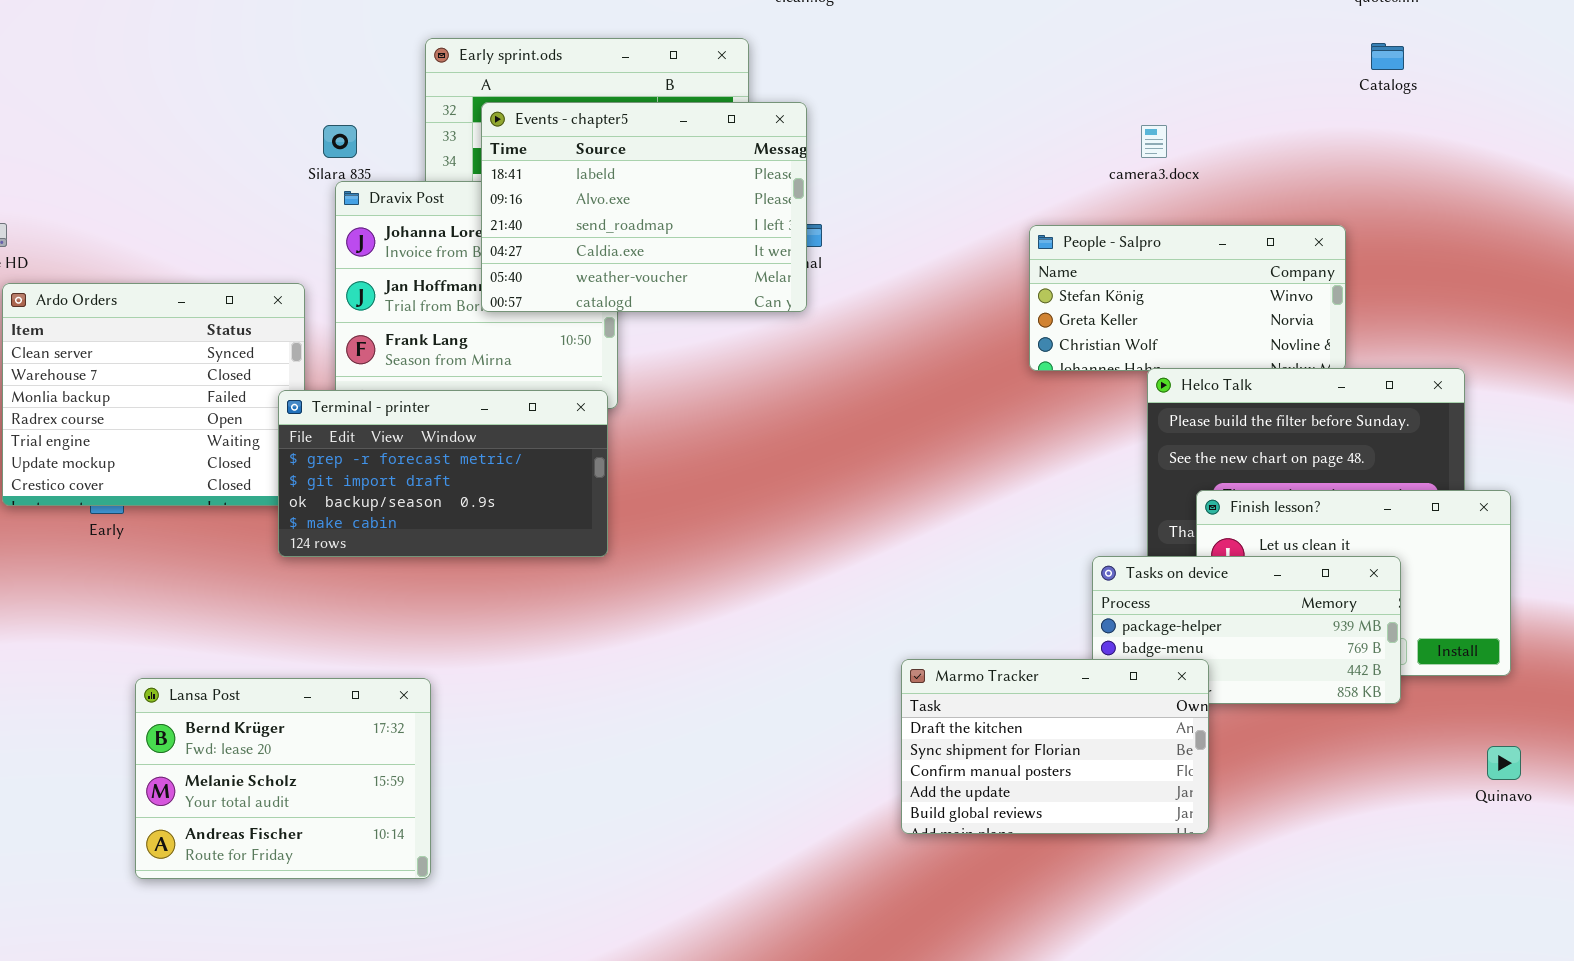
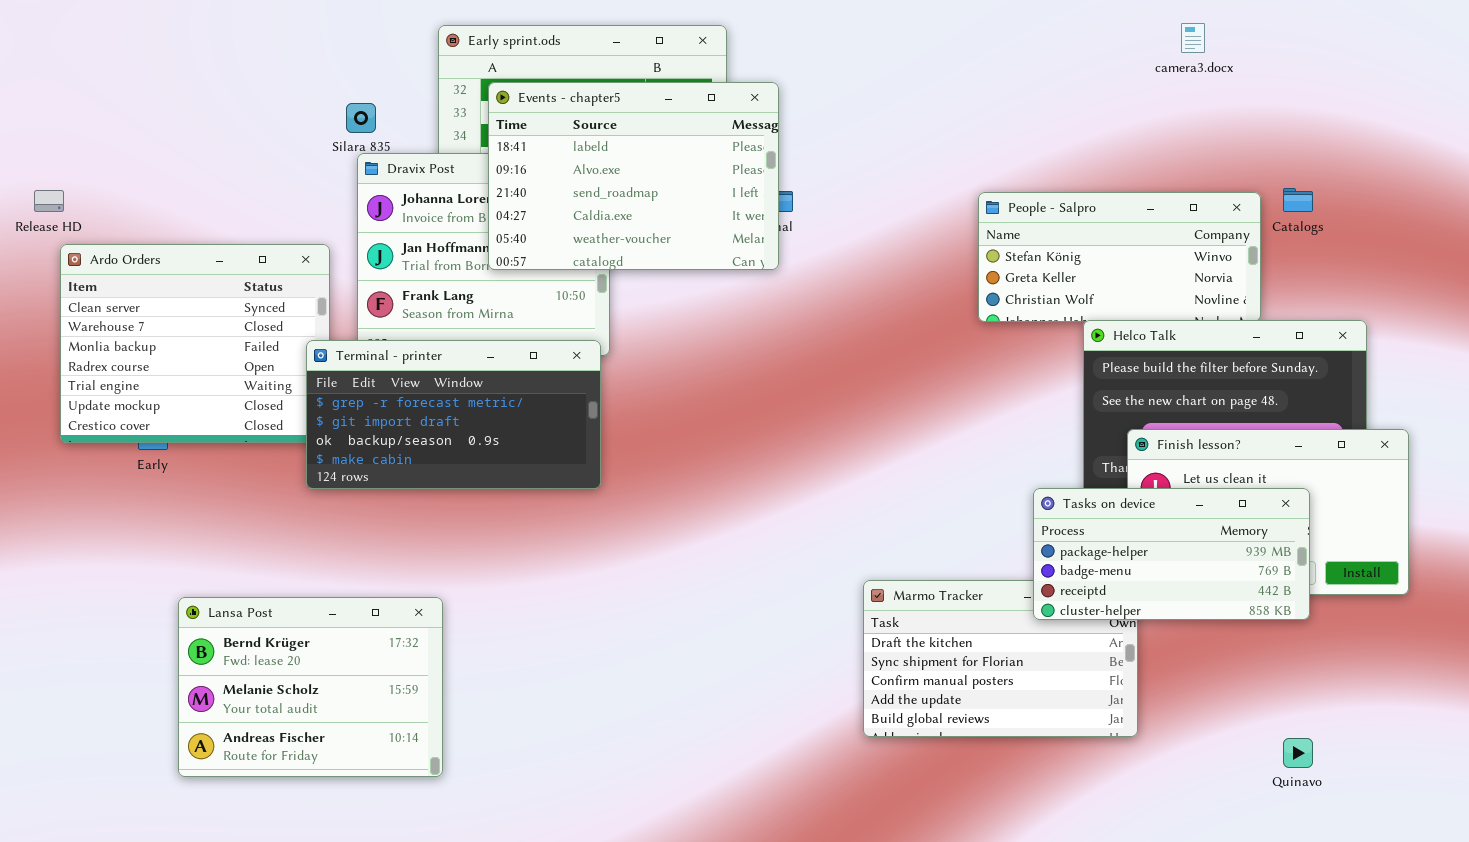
Catalogs: [1371,43,1404,70] -> [1283,188,1313,212], moved
camera3.docx: [1141,125,1167,158] -> [1181,23,1205,53], moved
Tasks on device: [1092,556,1401,704] -> [1033,488,1310,620], raised
Quinavo: [1487,746,1521,780] -> [1283,738,1313,768], moved

